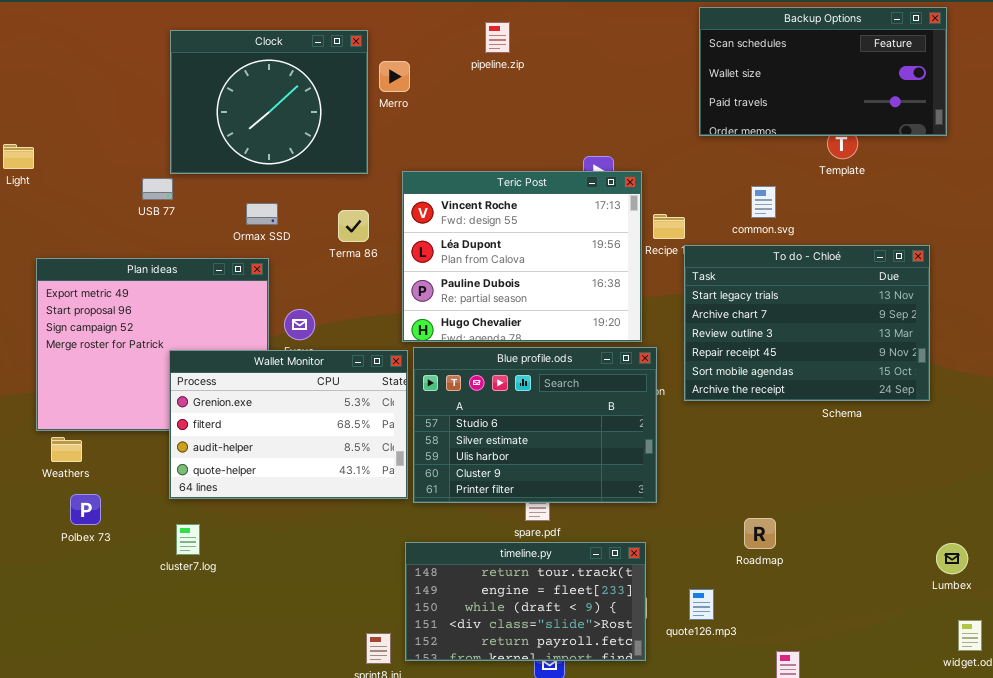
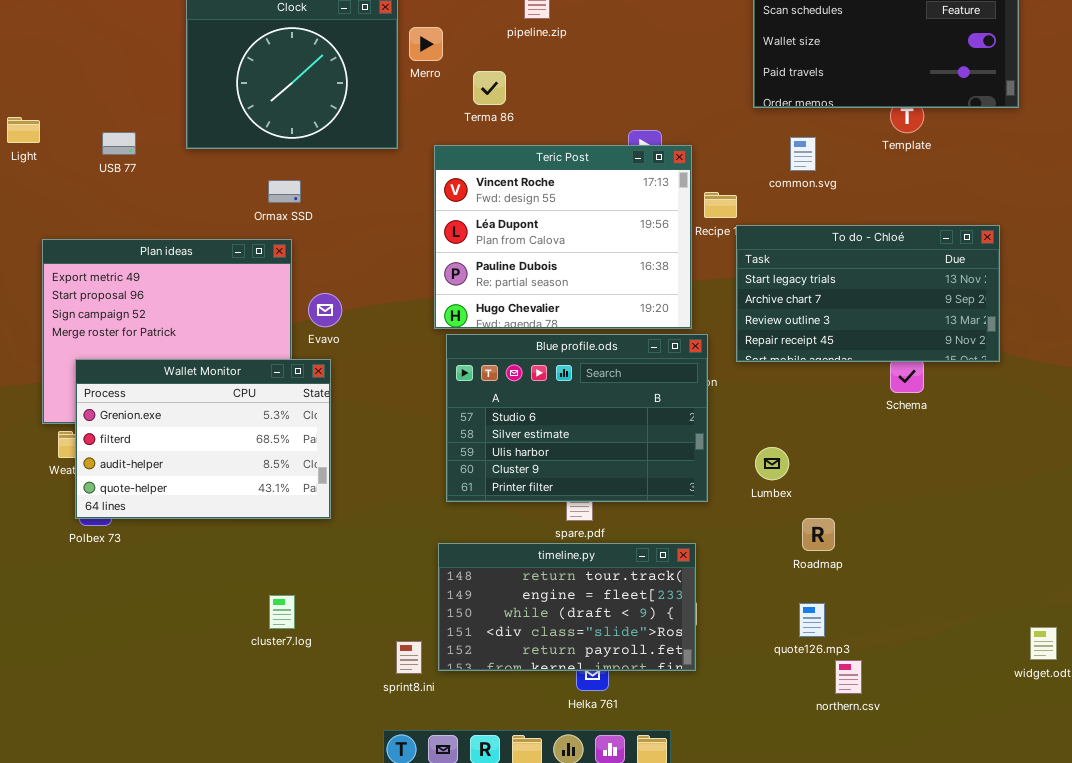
USB 77: [142,178,173,200] -> [102,132,136,155], moved
common.svg: [751,186,776,218] -> [790,137,816,171], moved
Terma 86: [338,210,369,242] -> [473,71,506,105], moved
To do - Chloé: [684,245,930,401] -> [736,225,1000,362], resized
Wallet Monitor: [169,350,408,499] -> [75,359,331,519], moved
cluster7.log: [176,524,200,555] -> [269,595,295,629], moved
Lumbex: [936,543,968,574] -> [755,447,789,480], moved
quote126.mp3: [689,589,714,620] -> [799,603,825,637], moved

